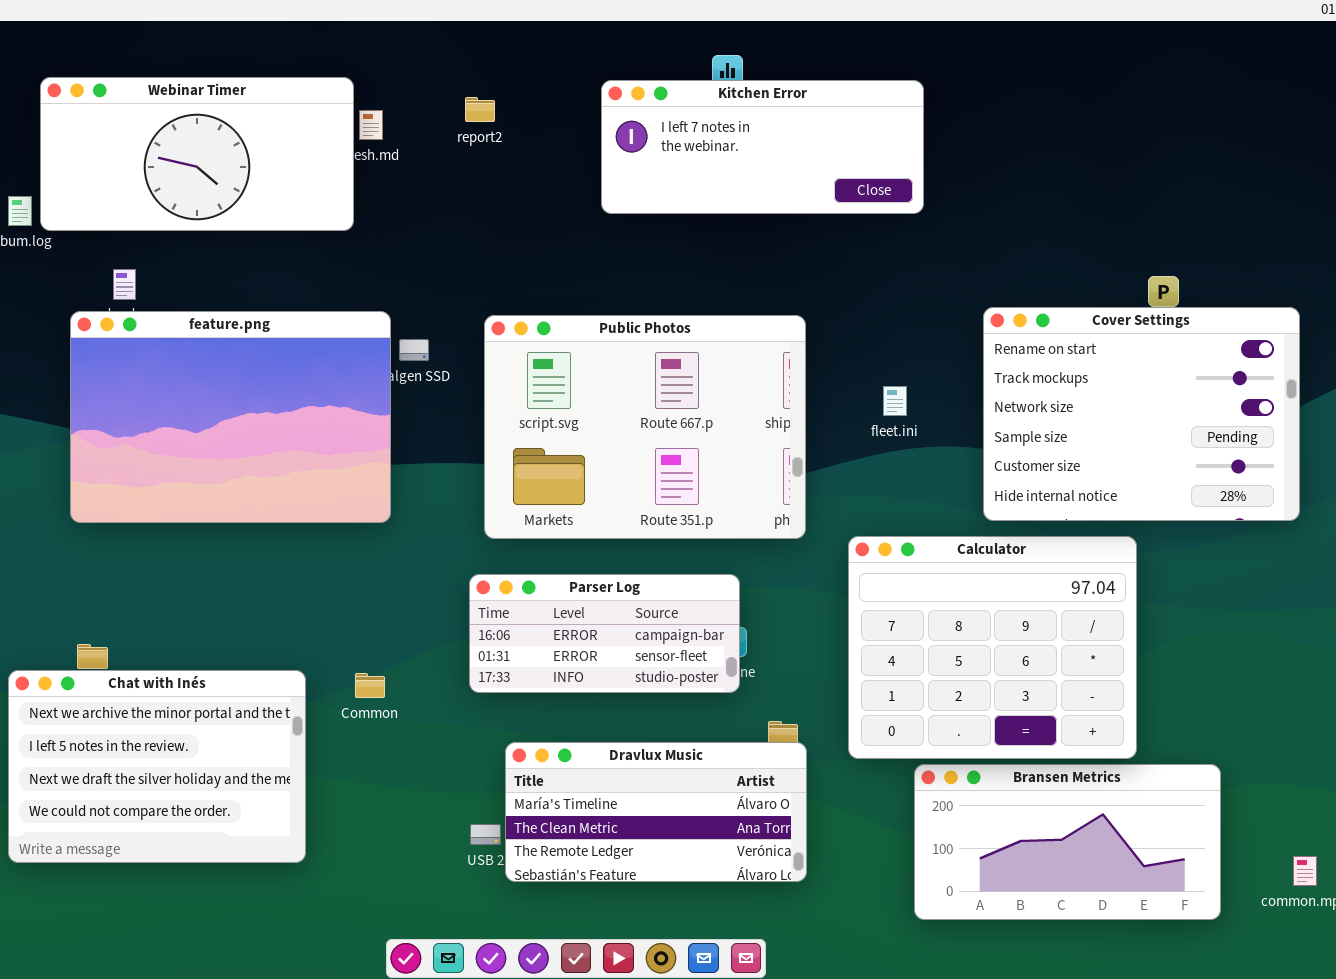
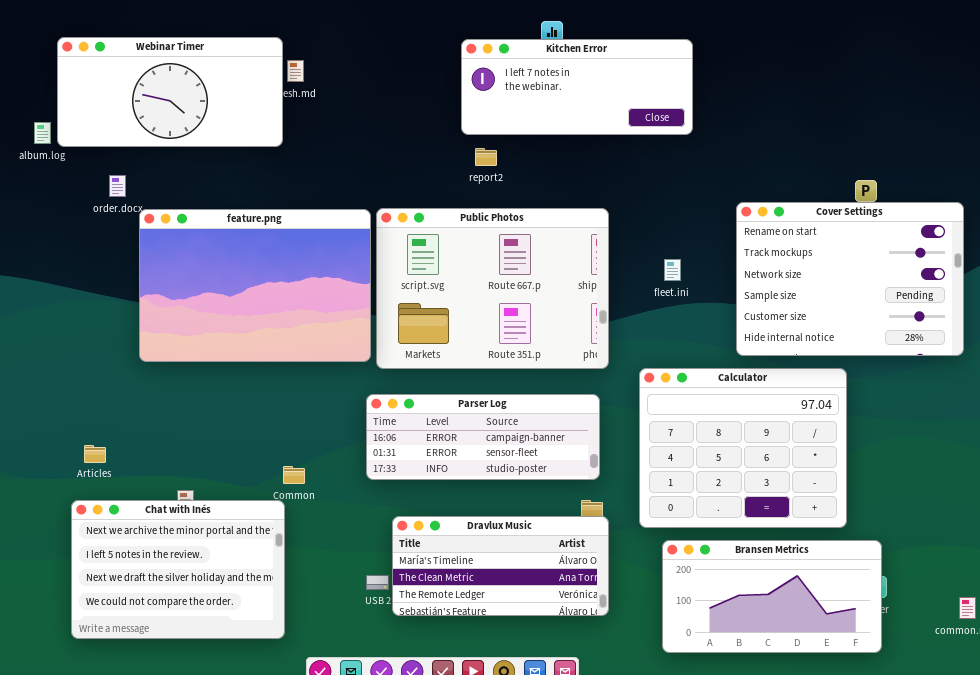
report2: [465,97,495,122] -> [475,148,497,166], moved
feature.png: [70,311,391,523] -> [139,209,371,362], moved
Parser Log: [469,574,740,693] -> [366,394,600,480], resized
Chat with Inés: [8,670,306,863] -> [71,500,285,639], moved
Bransen Metrics: [914,764,1221,920] -> [662,540,882,653], moved

